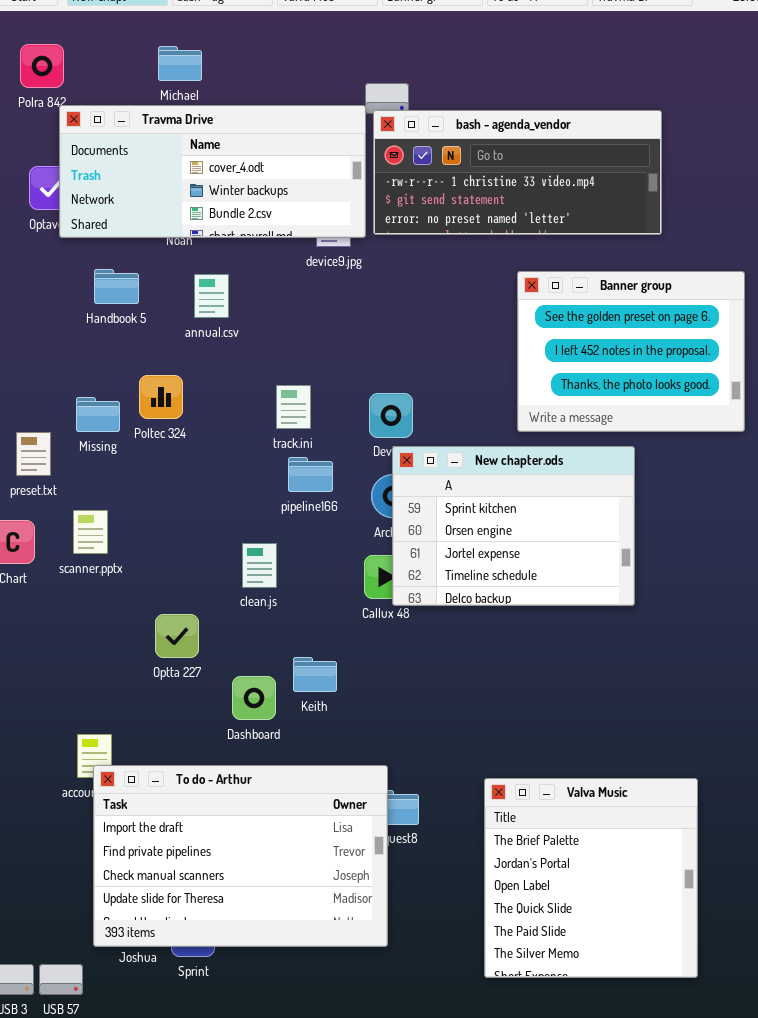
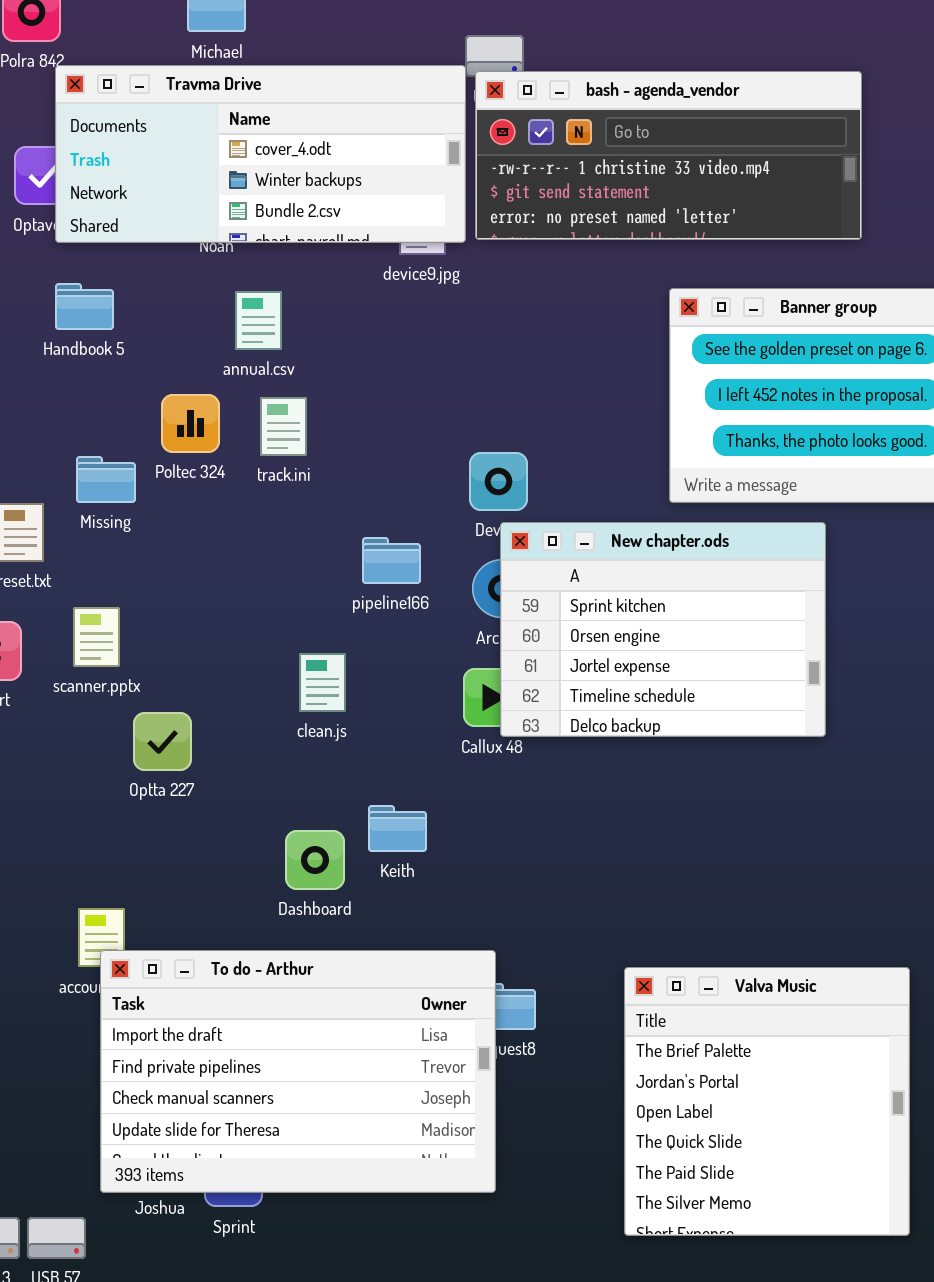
Handbook 5: [94,269,139,304] -> [55,283,114,330], moved
Poltec 324: [139,375,183,419] -> [161,394,220,453], moved
track.ini: [276,385,311,429] -> [260,397,307,456], moved
Optta 227: [155,614,199,658] -> [133,712,192,771], moved

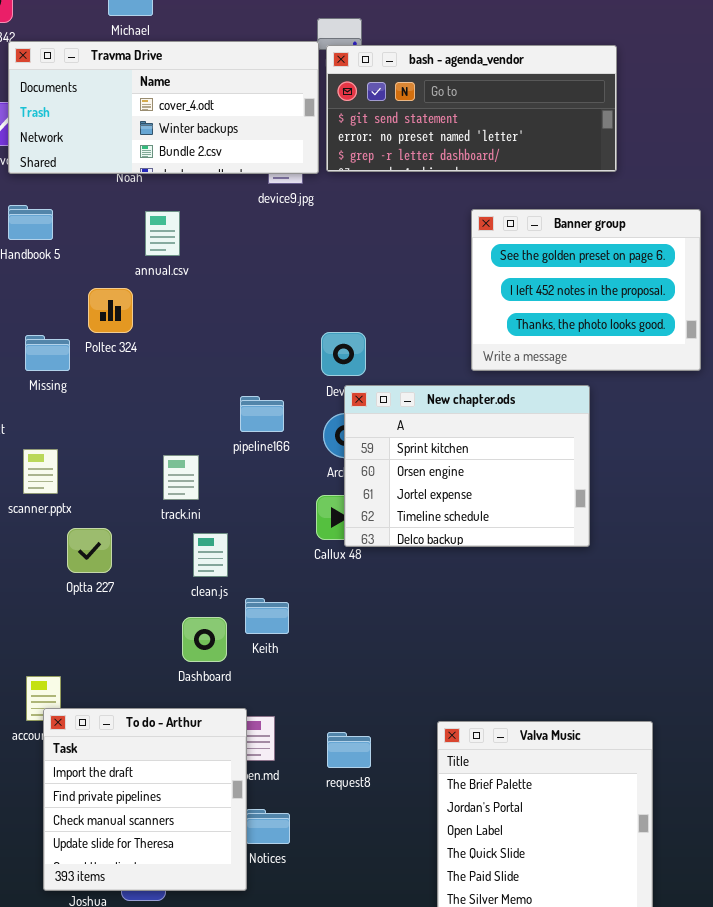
bash - agenda_vendor: [475,71,862,240] -> [326,45,617,172], scrolled down 1 row
track.ini: [260,397,307,456] -> [163,455,199,500], moved
clean.js: [299,653,346,712] -> [193,533,228,577], moved
To do - Arthur: [100,950,496,1193] -> [43,708,247,891], resized

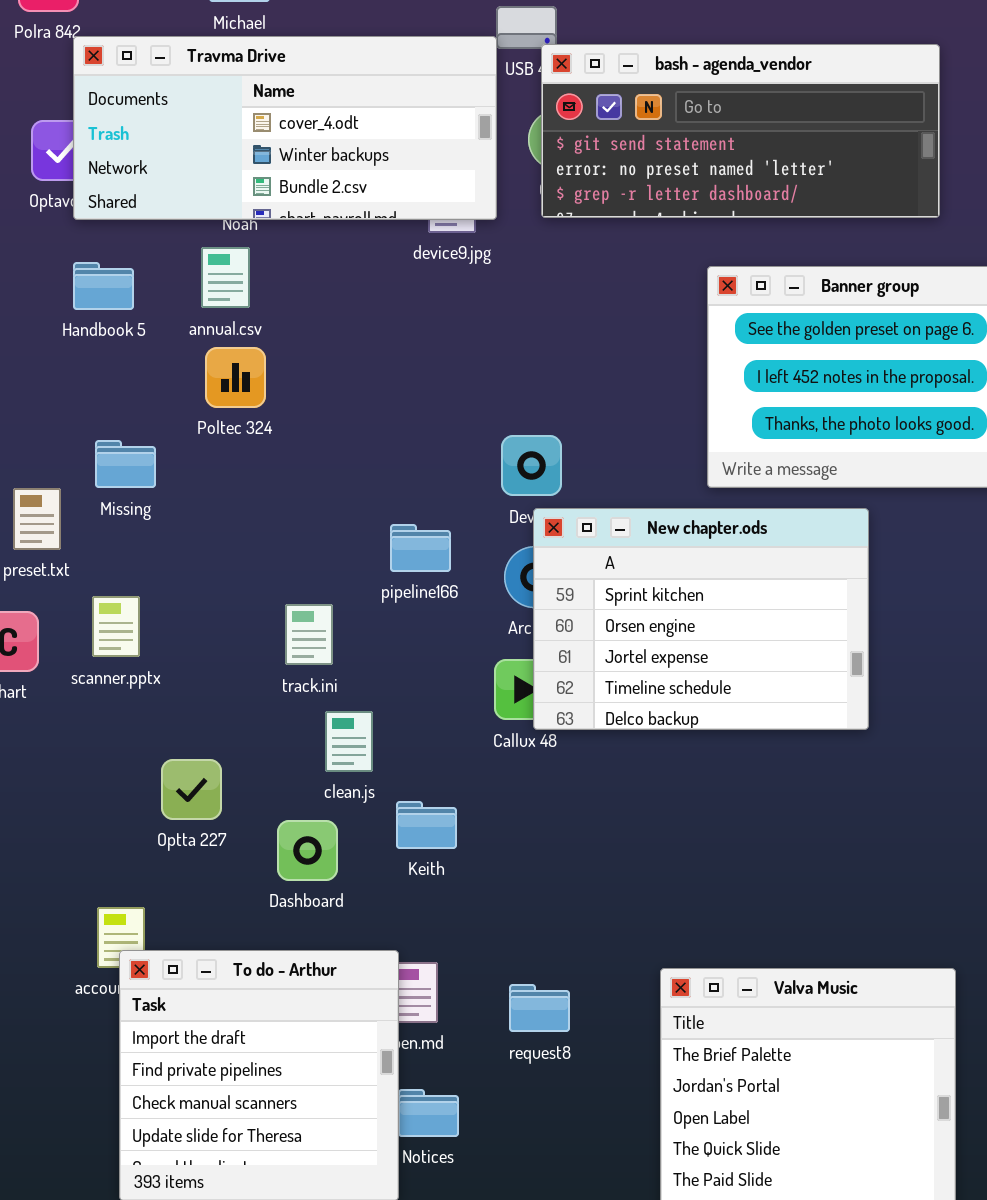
bash - agenda_vendor: [326,45,617,172] -> [541,44,940,218], moved
annual.csv: [145,211,180,256] -> [201,247,250,308], moved
Poltec 324: [88,288,133,333] -> [205,347,266,408], moved
Optta 227: [67,528,112,573] -> [161,759,222,820], moved
Dashboard: [182,617,227,662] -> [277,820,338,881], moved

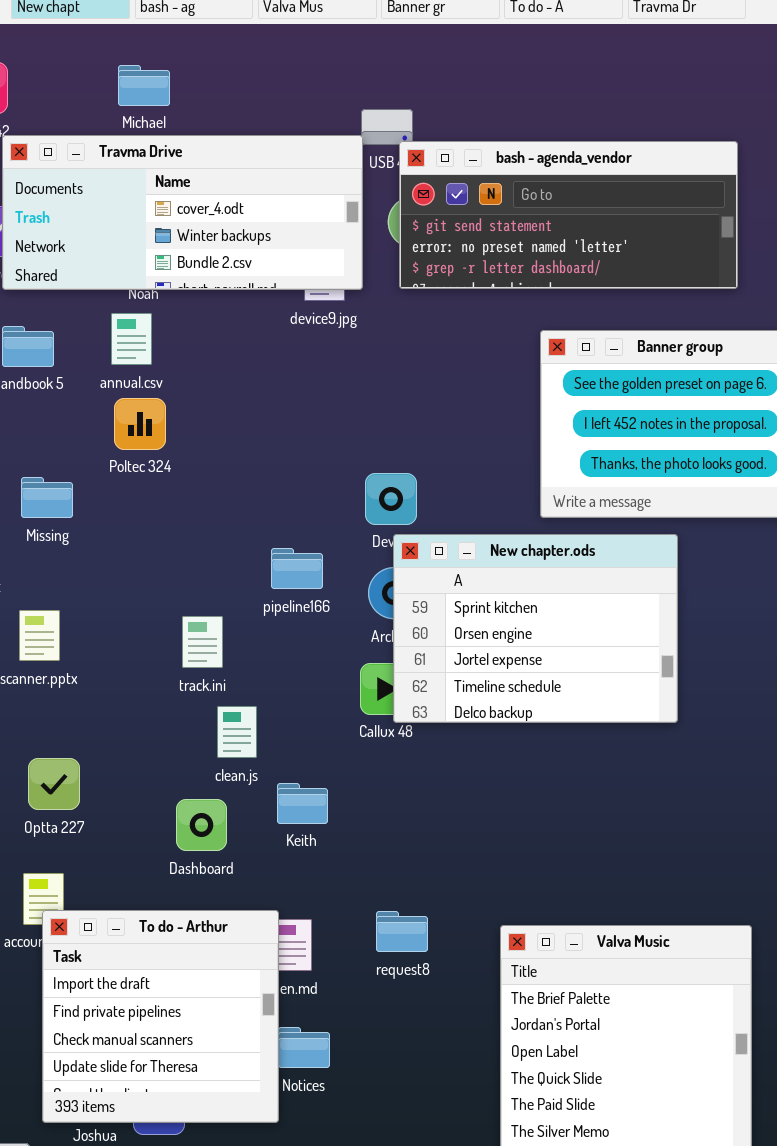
Optta 227: [161,759,222,820] -> [28,758,80,810], moved
request8: [509,984,570,1032] -> [376,911,428,952], moved

